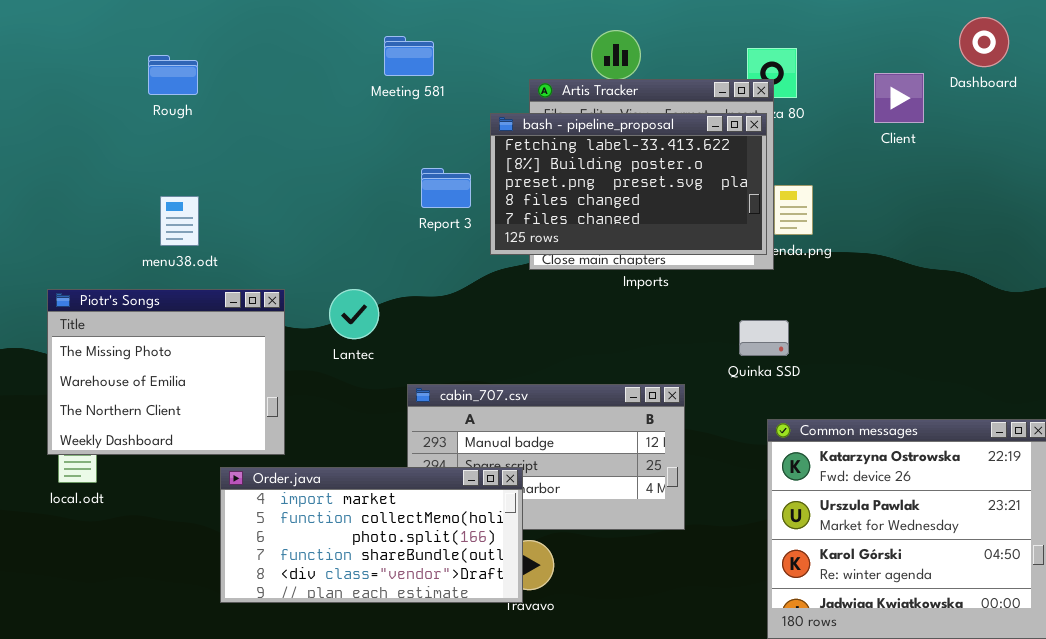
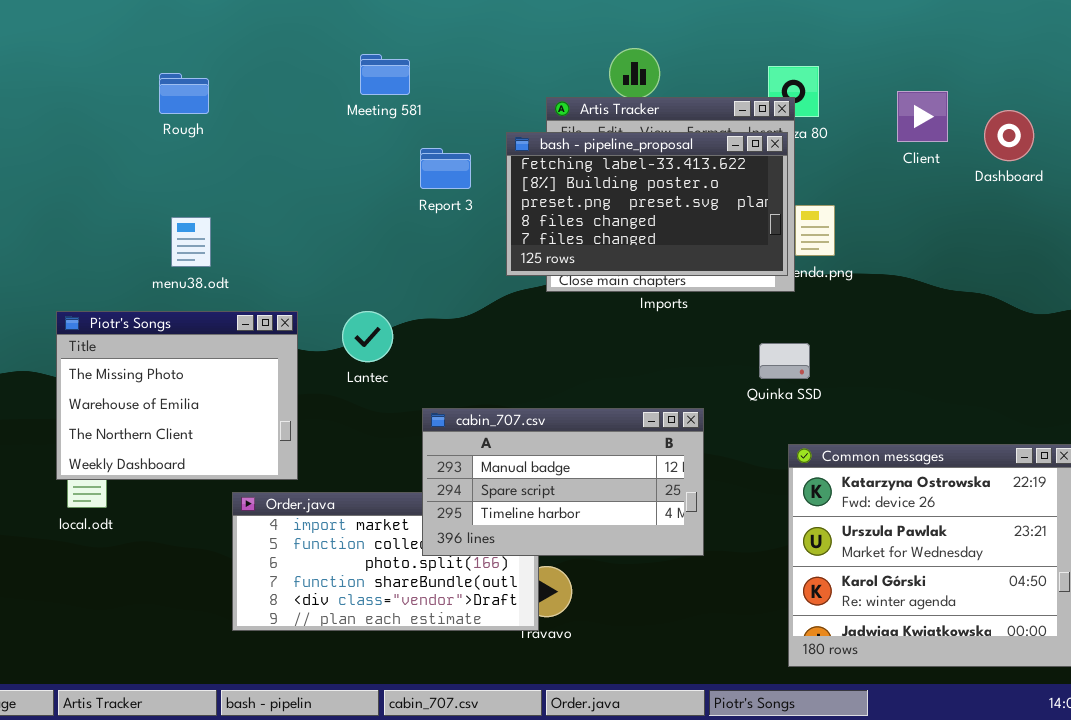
Dashboard: [959,17,1009,67] -> [984,110,1034,161], moved
Meeting 581: [384,36,434,76] -> [360,54,410,95], moved
Report 3: [421,168,471,208] -> [420,148,471,189], moved
cabin_707.csv: [407,384,685,530] -> [422,408,704,556], raised

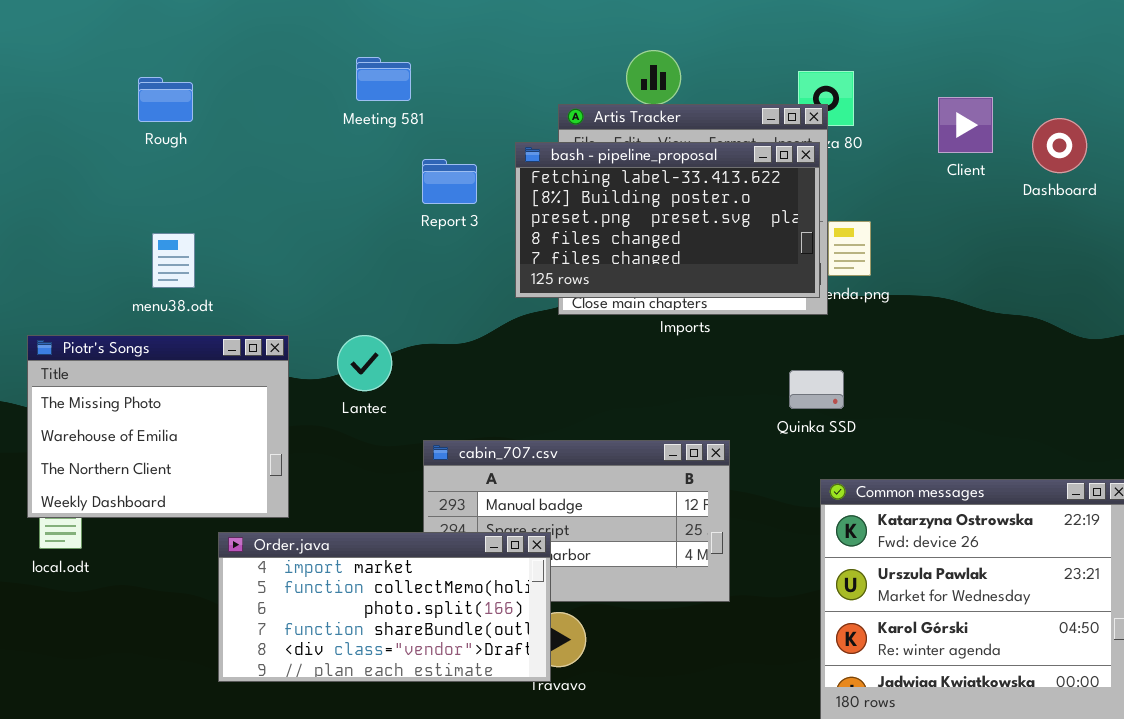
Order.java: [232,492,539,631] -> [218,532,551,682], raised

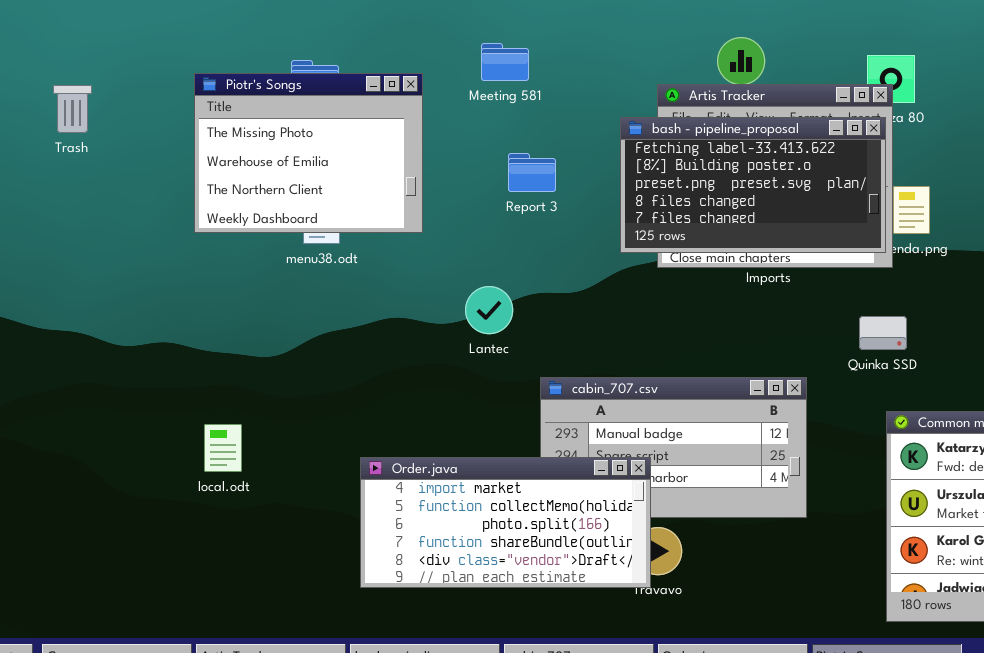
Report 3: [422,159,477,204] -> [508,153,556,192], moved
Piotr's Songs: [27,335,289,518] -> [194,73,423,233], moved

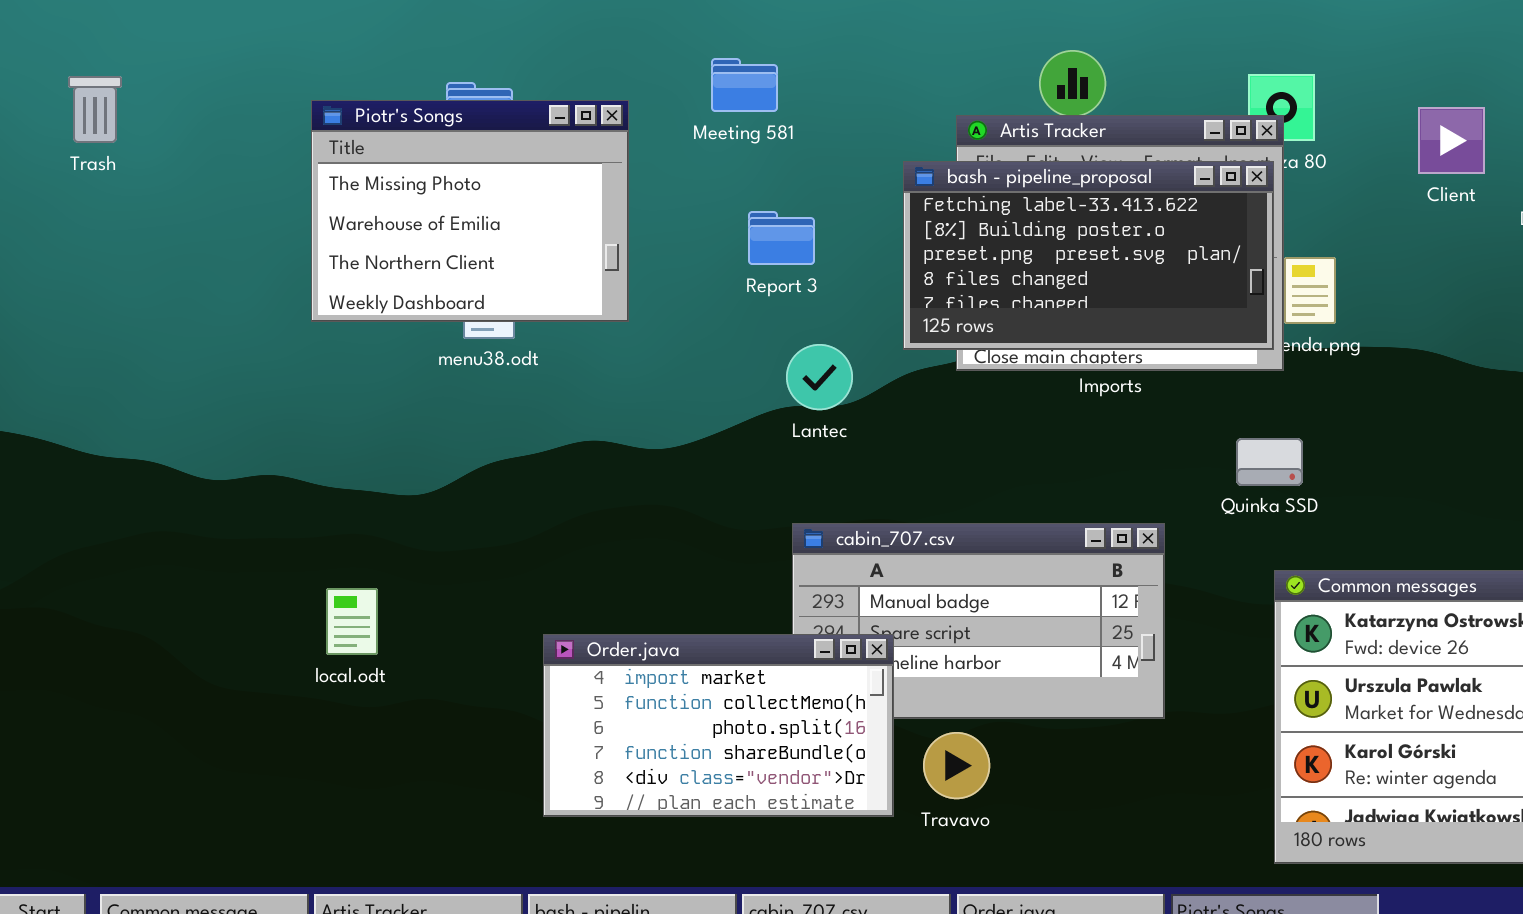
Trash: [53,85,92,133] -> [68,76,122,143], moved
Lantec: [465,286,513,334] -> [786,344,853,410], moved
Order.java: [360,457,651,588] -> [543,634,894,817], resized

